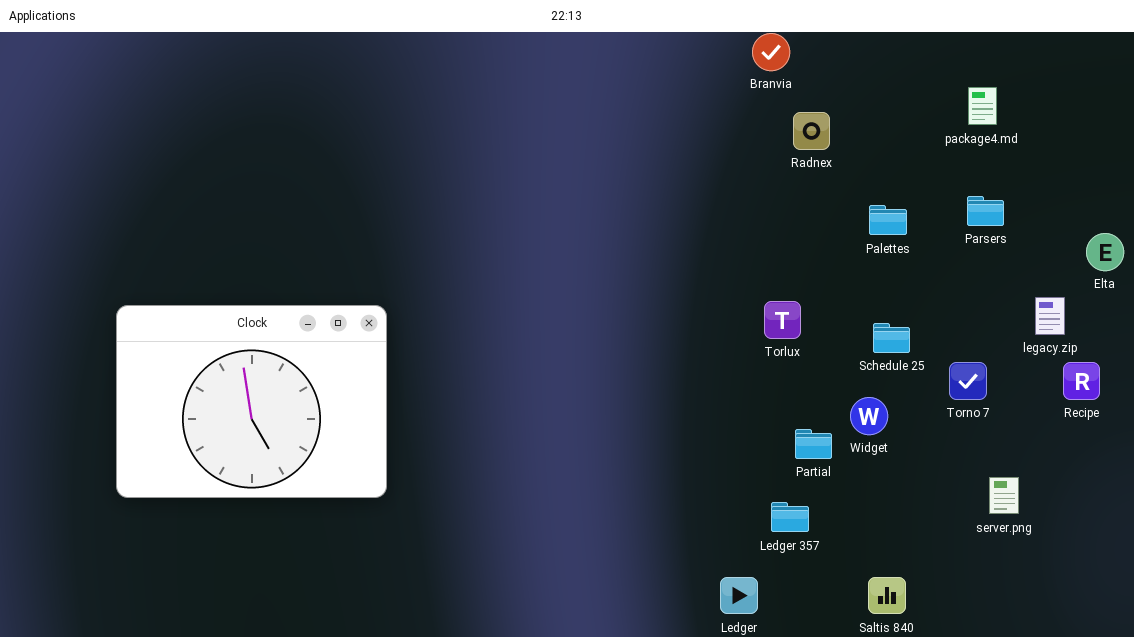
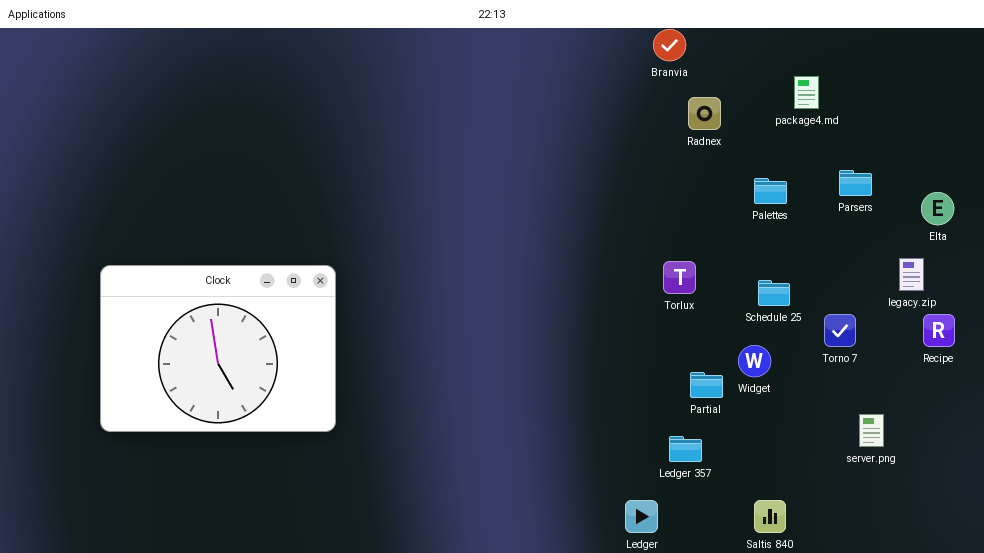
package4.md: [968,87,997,125] -> [794,76,819,109], moved
Elta: [1086,233,1124,271] -> [921,192,954,225], moved

